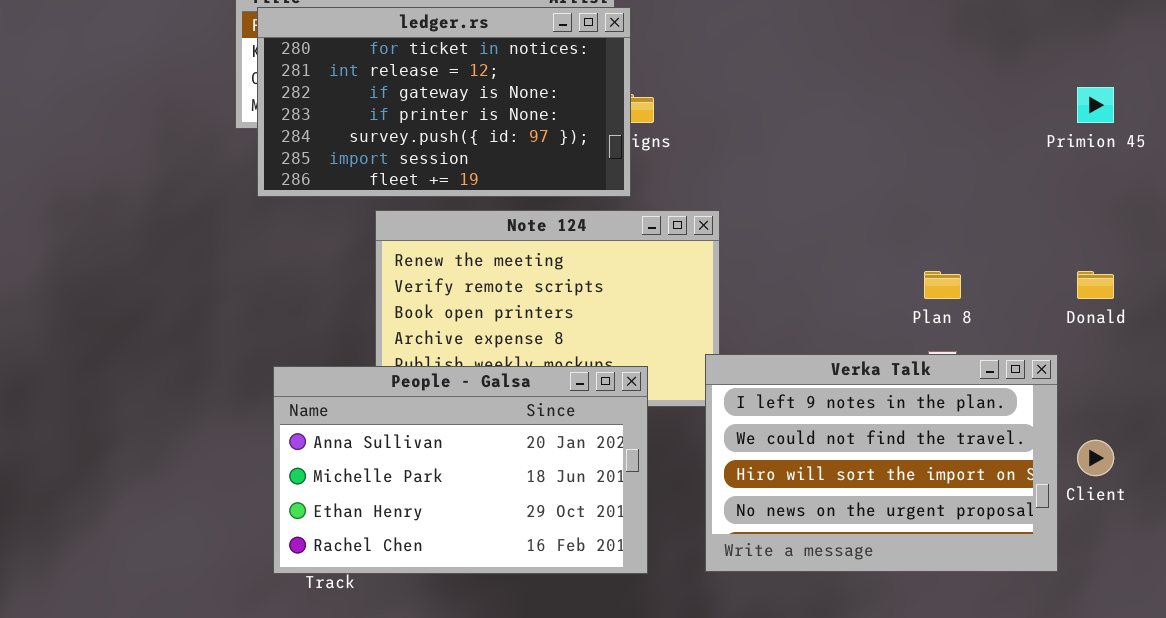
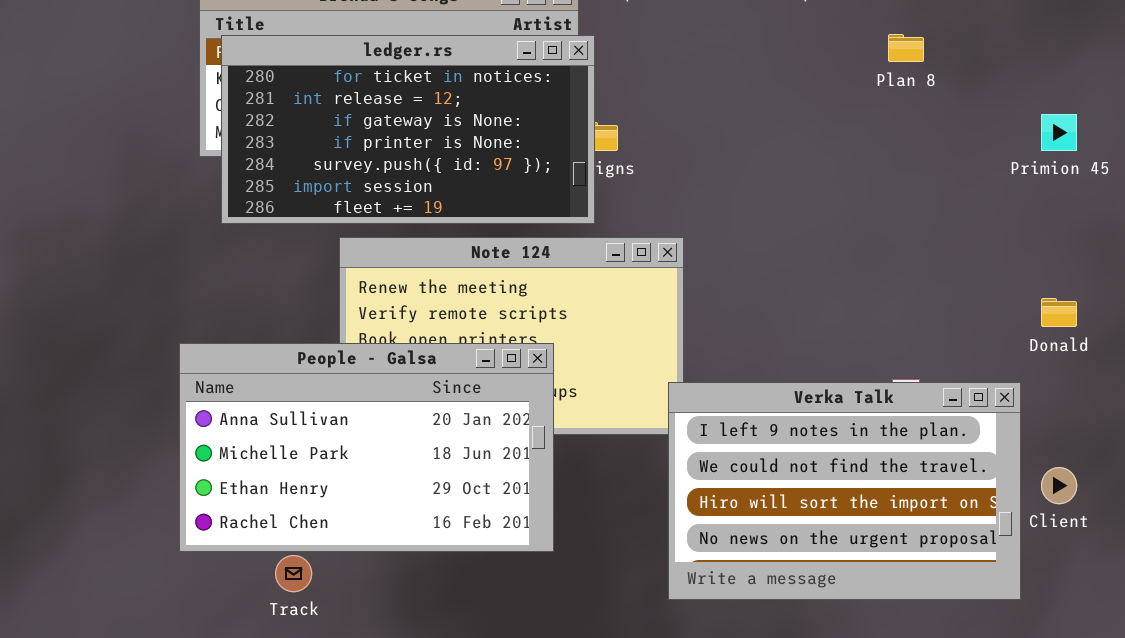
Plan 8: [924,271,961,299] -> [888,34,924,62], moved
People - Galsa: [273,366,648,574] -> [179,343,554,552], moved

